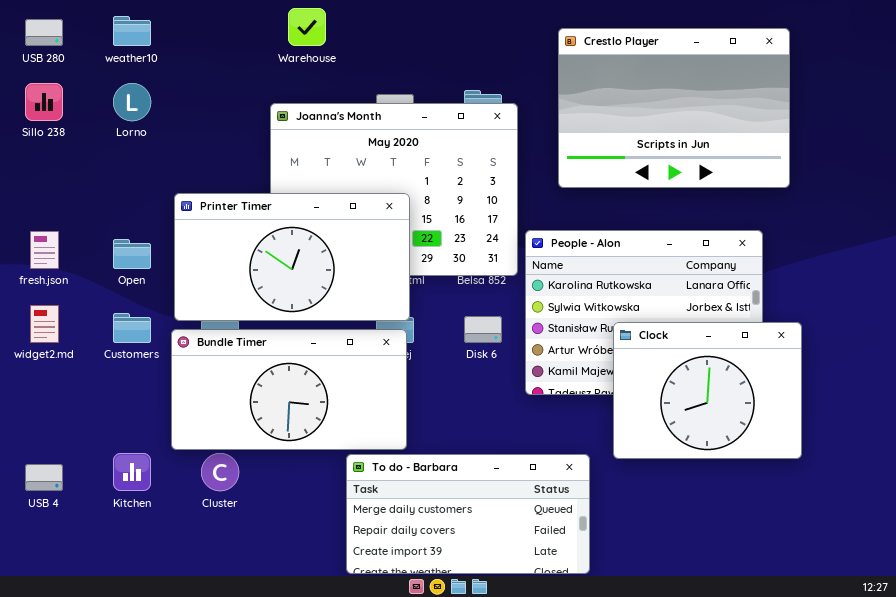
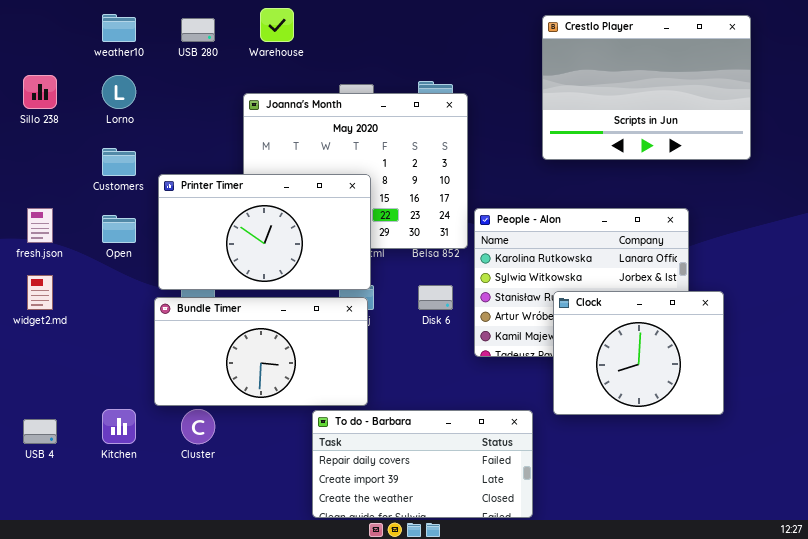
USB 280: [25,19,63,46] -> [181,18,215,42], moved
Crestlo Player: [558,28,790,188] -> [542,15,751,160], moved
Customers: [113,313,151,343] -> [102,148,136,176], moved
To do - Barbara: [346,454,590,574] -> [312,410,533,518], scrolled down 1 row

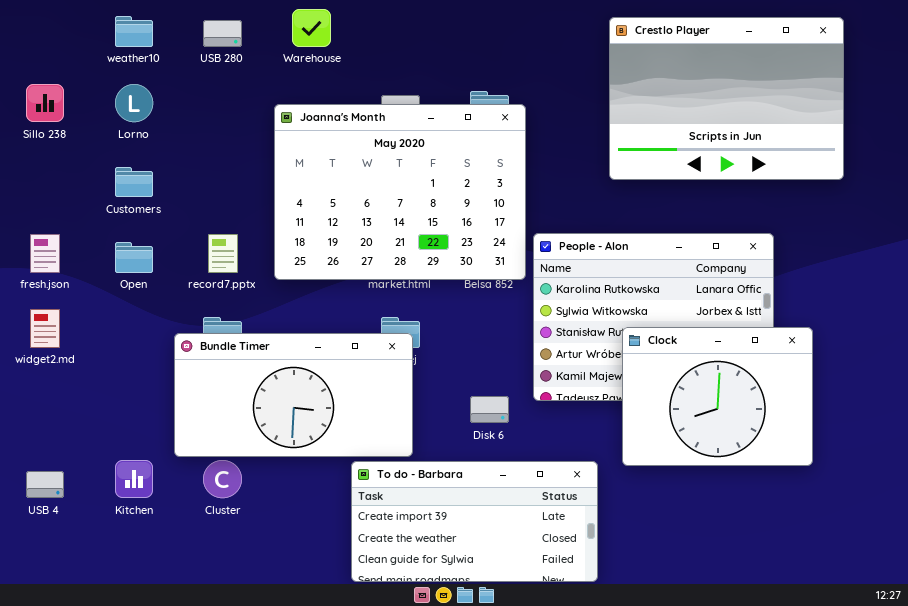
Printer Timer: [158,174,371,290] -> none, closed
Disk 6: [418,285,453,310] -> [470,396,509,423], moved
To do - Barbara: [312,410,533,518] -> [351,461,598,582], scrolled down 1 row

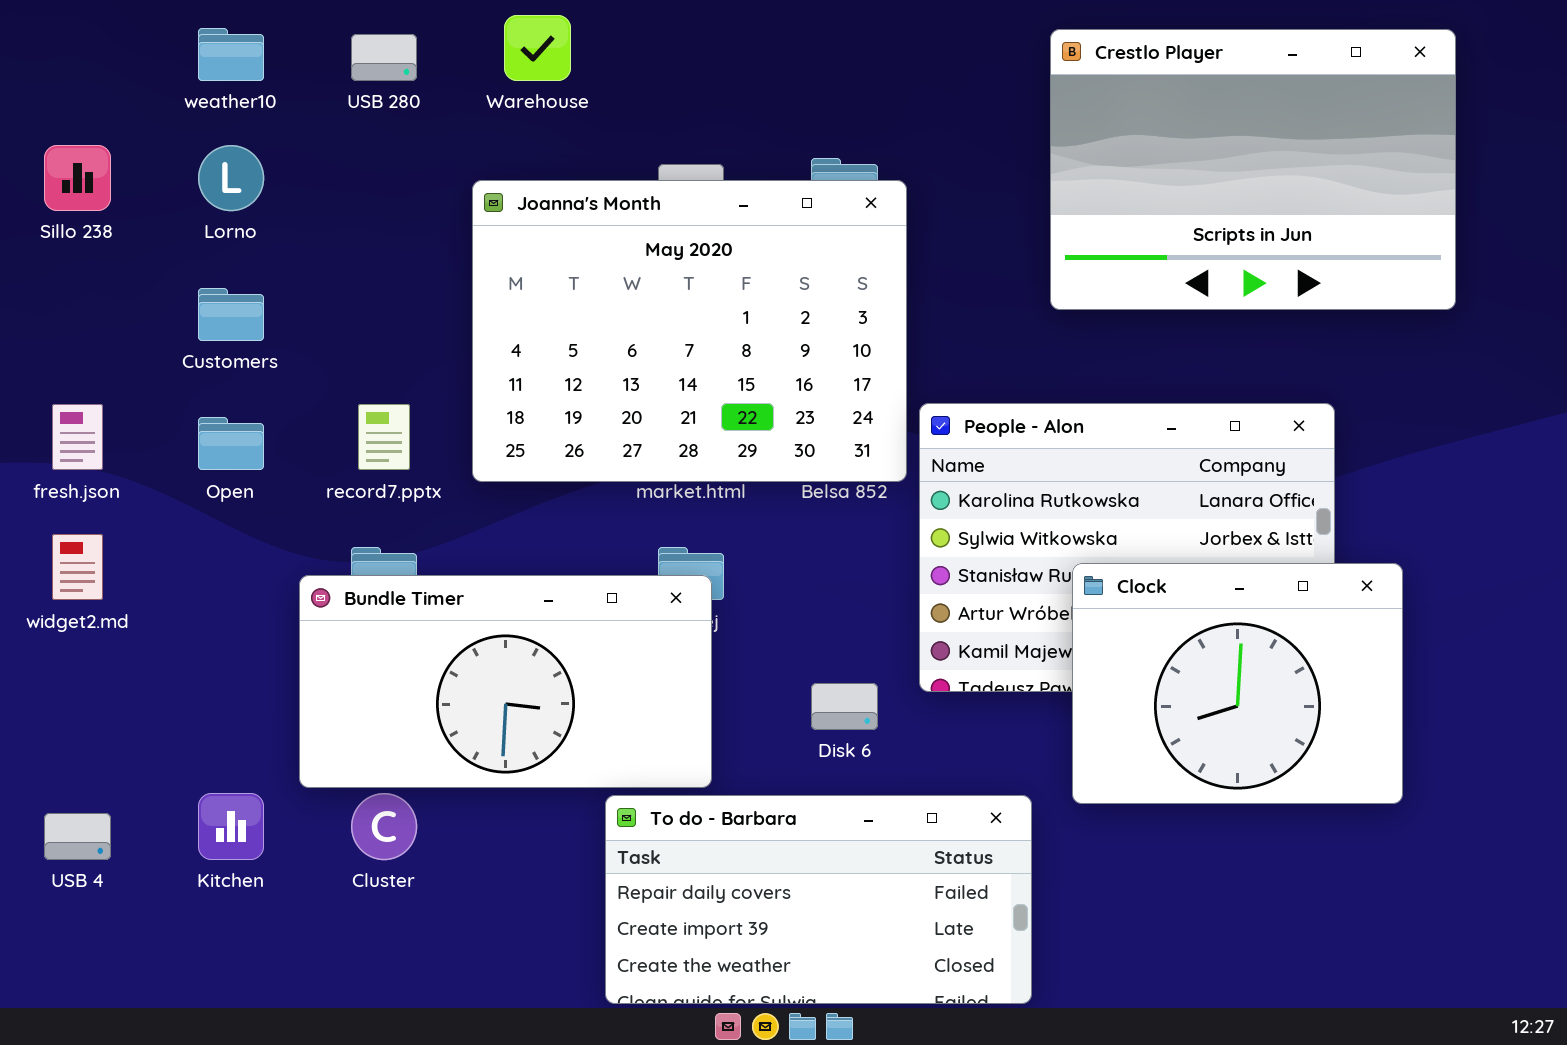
To do - Barbara: [351,461,598,582] -> [605,795,1032,1004], scrolled up 1 row

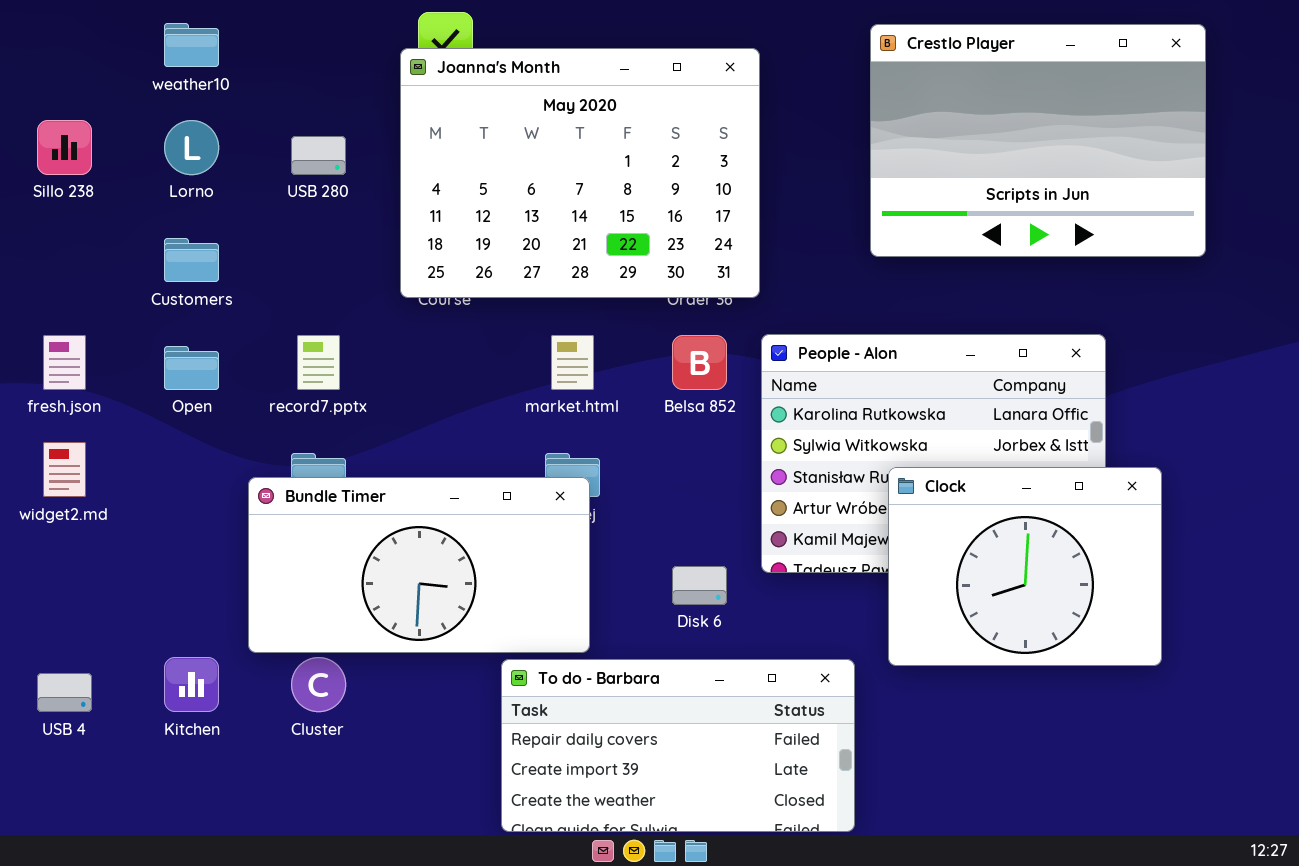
USB 280: [351,34,417,81] -> [291,136,346,175], moved
Joanna's Month: [472,180,907,482] -> [400,48,760,298], moved

